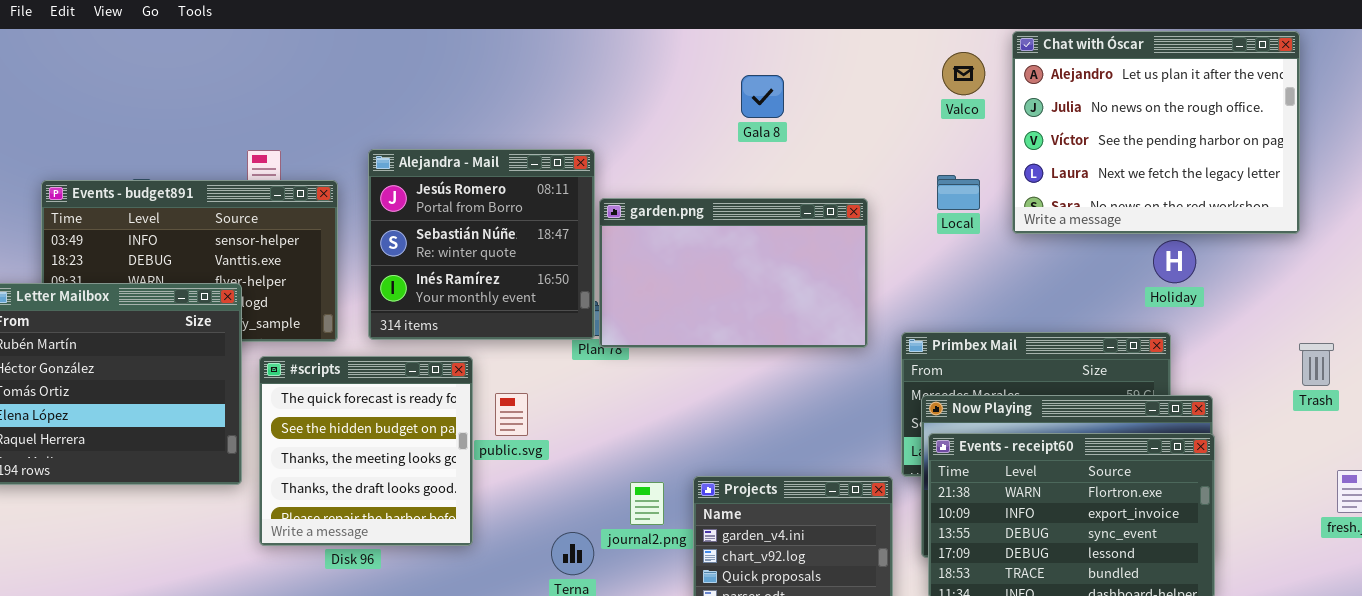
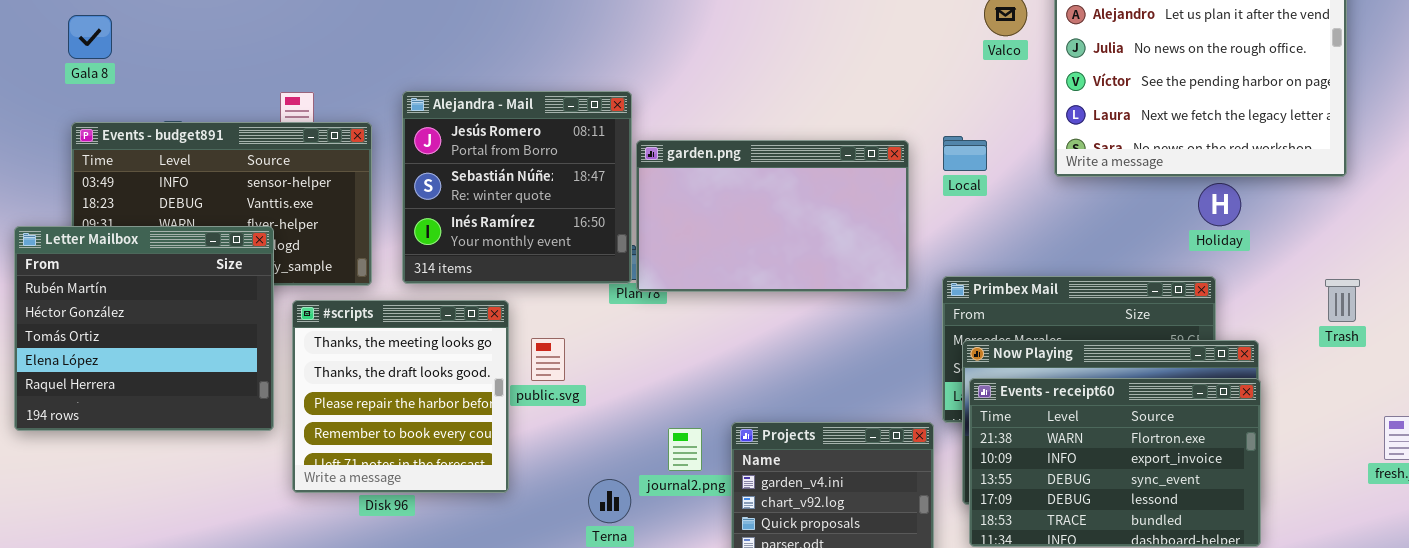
Gala 8: [741,75,784,118] -> [68,15,112,59], moved
Local: [937,175,980,210] -> [943,136,987,171], moved
Trash: [1299,343,1334,386] -> [1325,279,1360,322], moved
#scripts: [259,356,473,546] -> [292,300,509,493], scrolled down 2 rows

